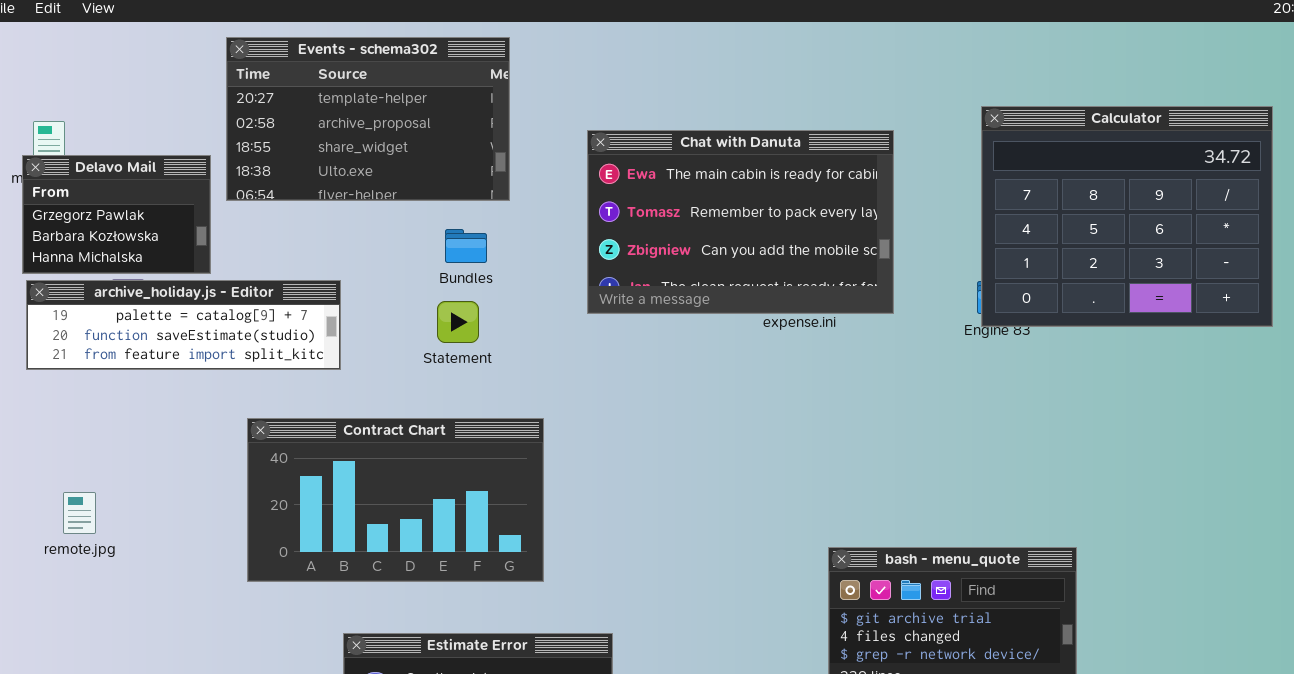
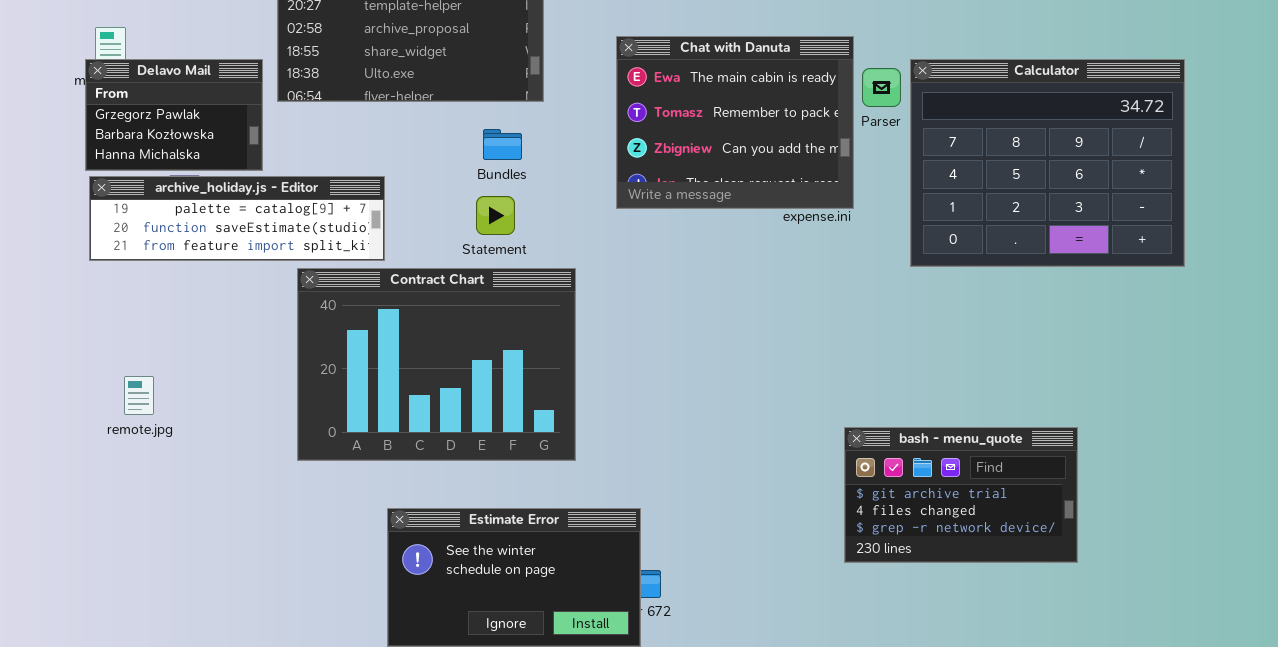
Calculator: [981,106,1273,327] -> [910,59,1185,267], moved
Chat with Danuta: [587,130,894,314] -> [616,36,854,209], resized
Contract Chart: [247,418,544,582] -> [297,268,576,461], resized

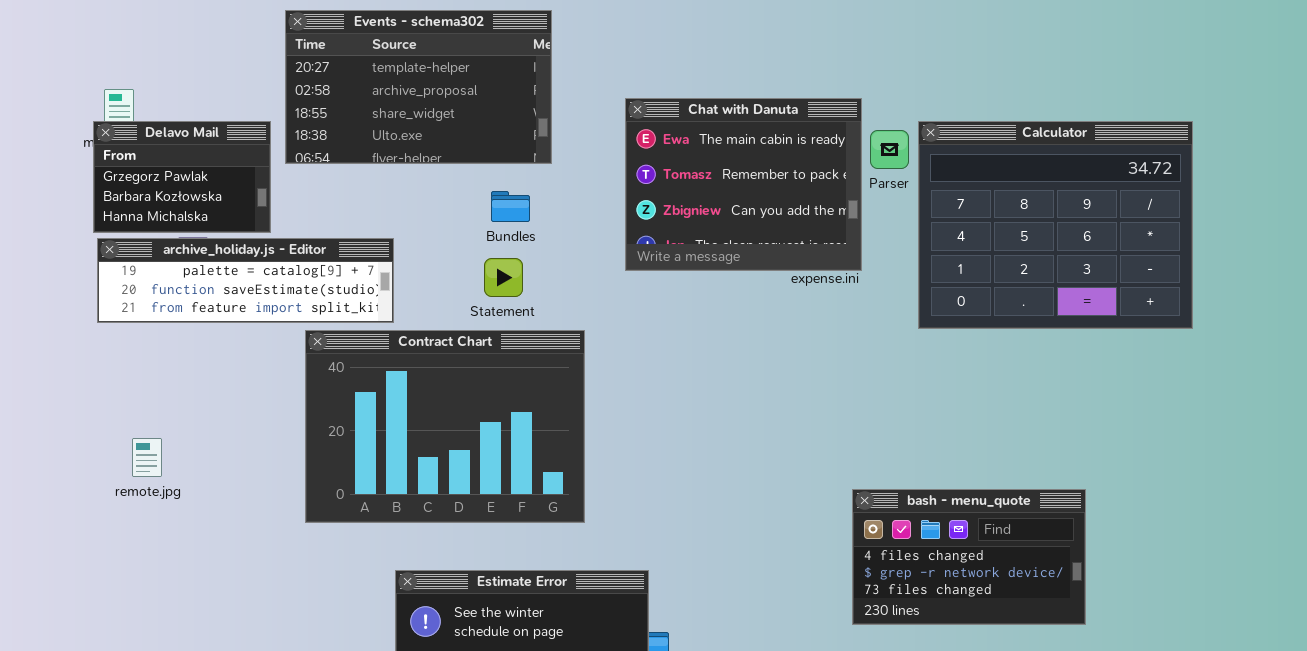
bash - menu_quote: [844,427,1078,563] -> [852,489,1086,625], scrolled down 1 row

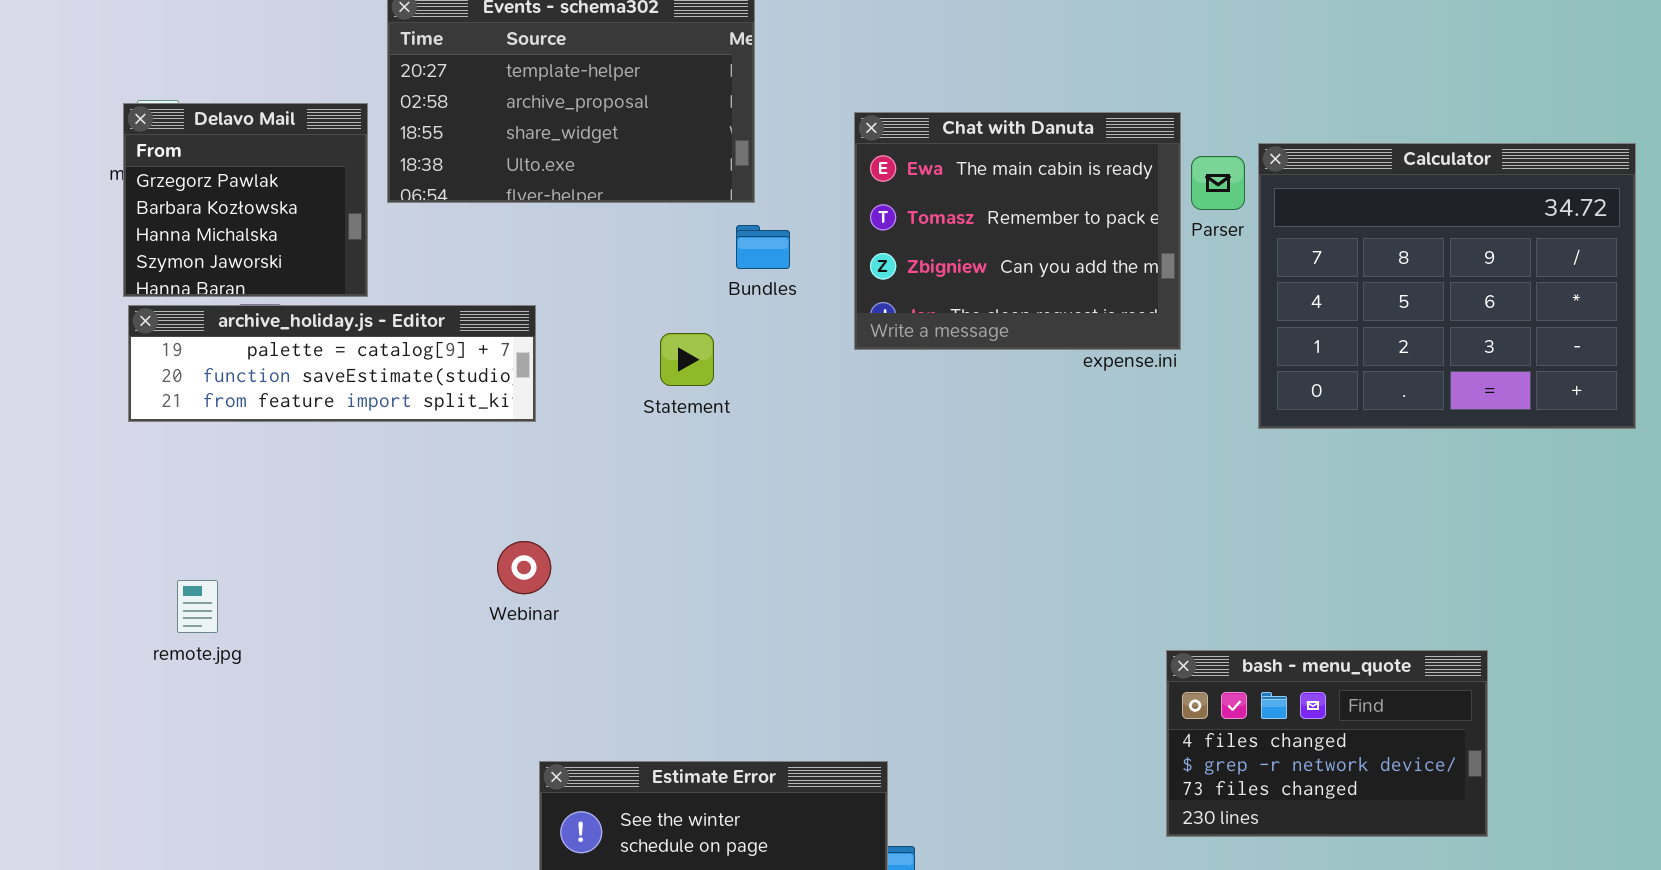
Delavo Mail: [93,121,271,233] -> [123,103,368,297], resized
Bundles: [491,191,530,222] -> [736,225,790,269], moved
Contract Chart: [305,330,585,523] -> none, closed

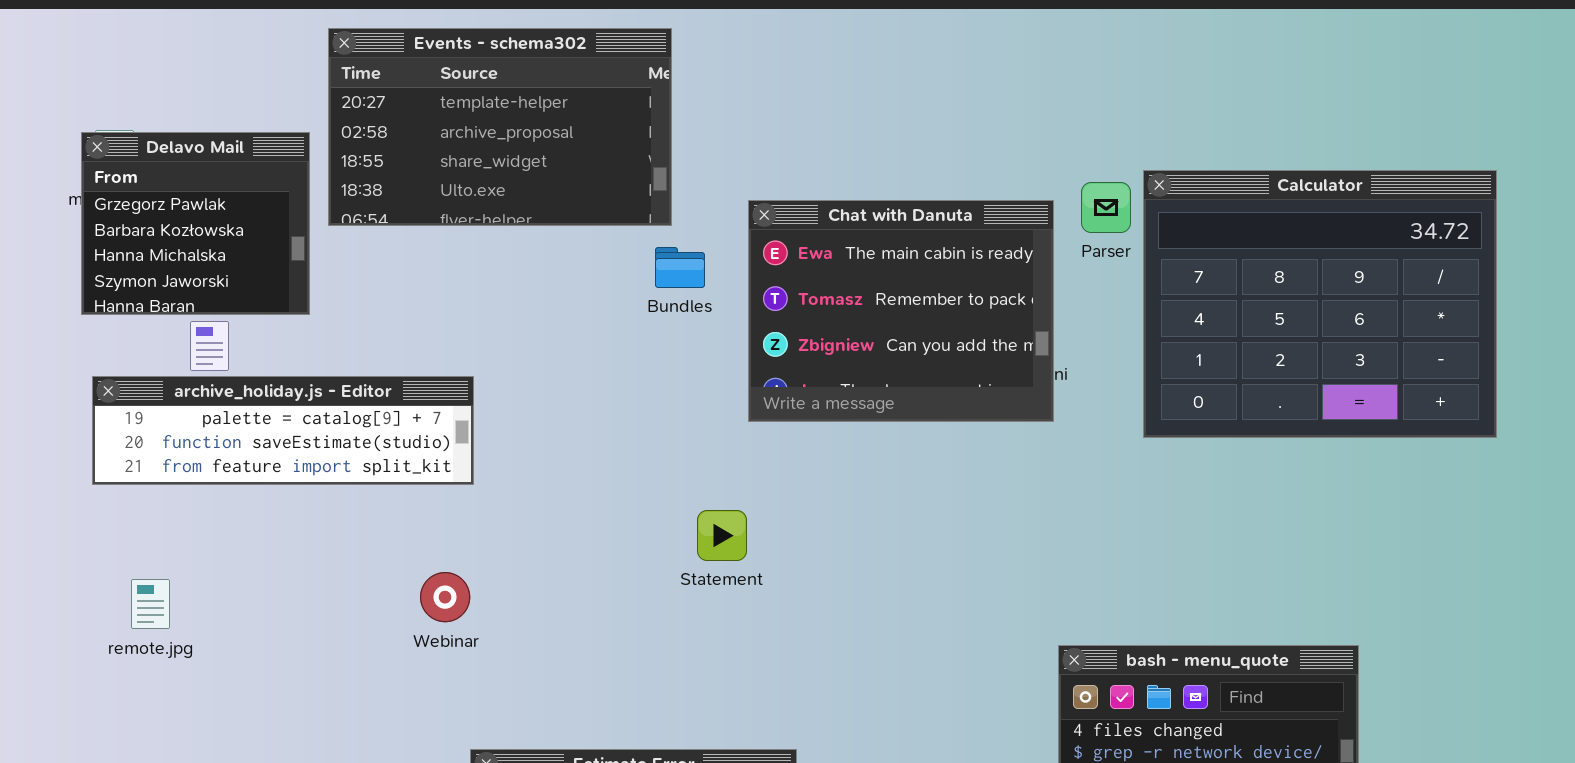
Chat with Danuta: [854,112,1181,350] -> [748,200,1054,422], moved
archive_holiday.js - Editor: [128,305,536,422] -> [92,376,474,485], moved
Statement: [660,333,714,386] -> [697,510,747,561], moved
Webinar: [497,541,551,594] -> [420,572,470,622], moved

